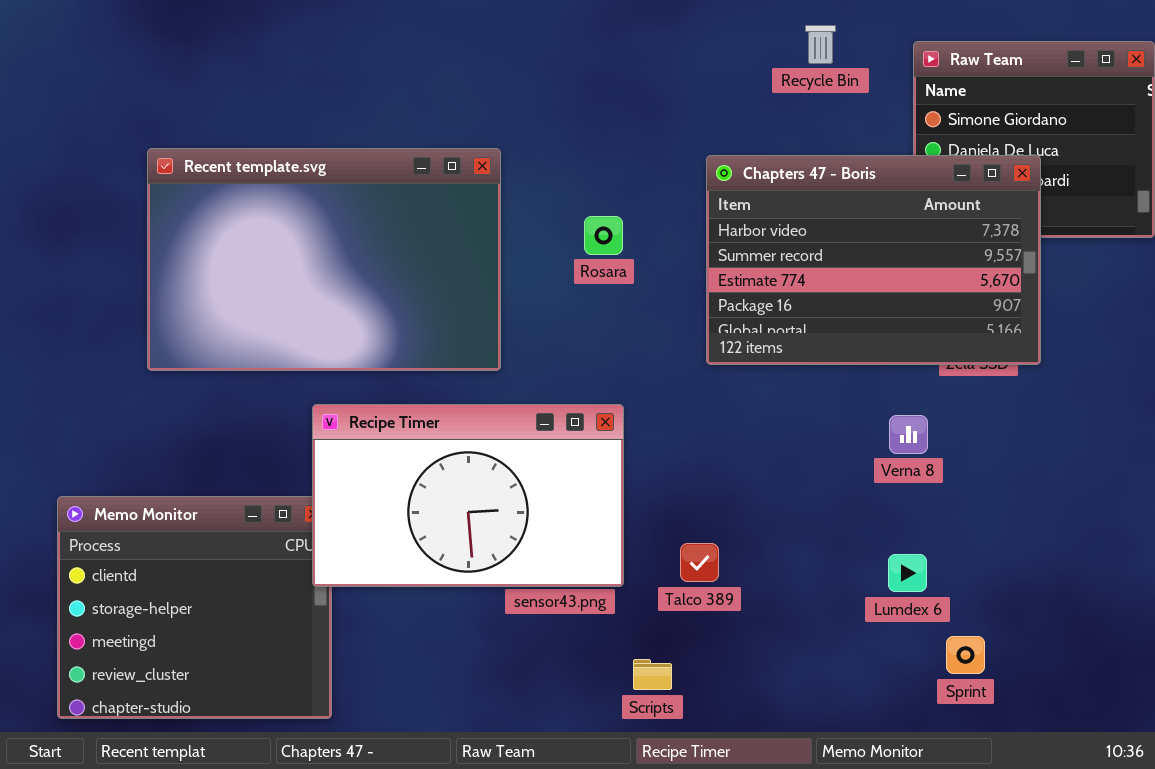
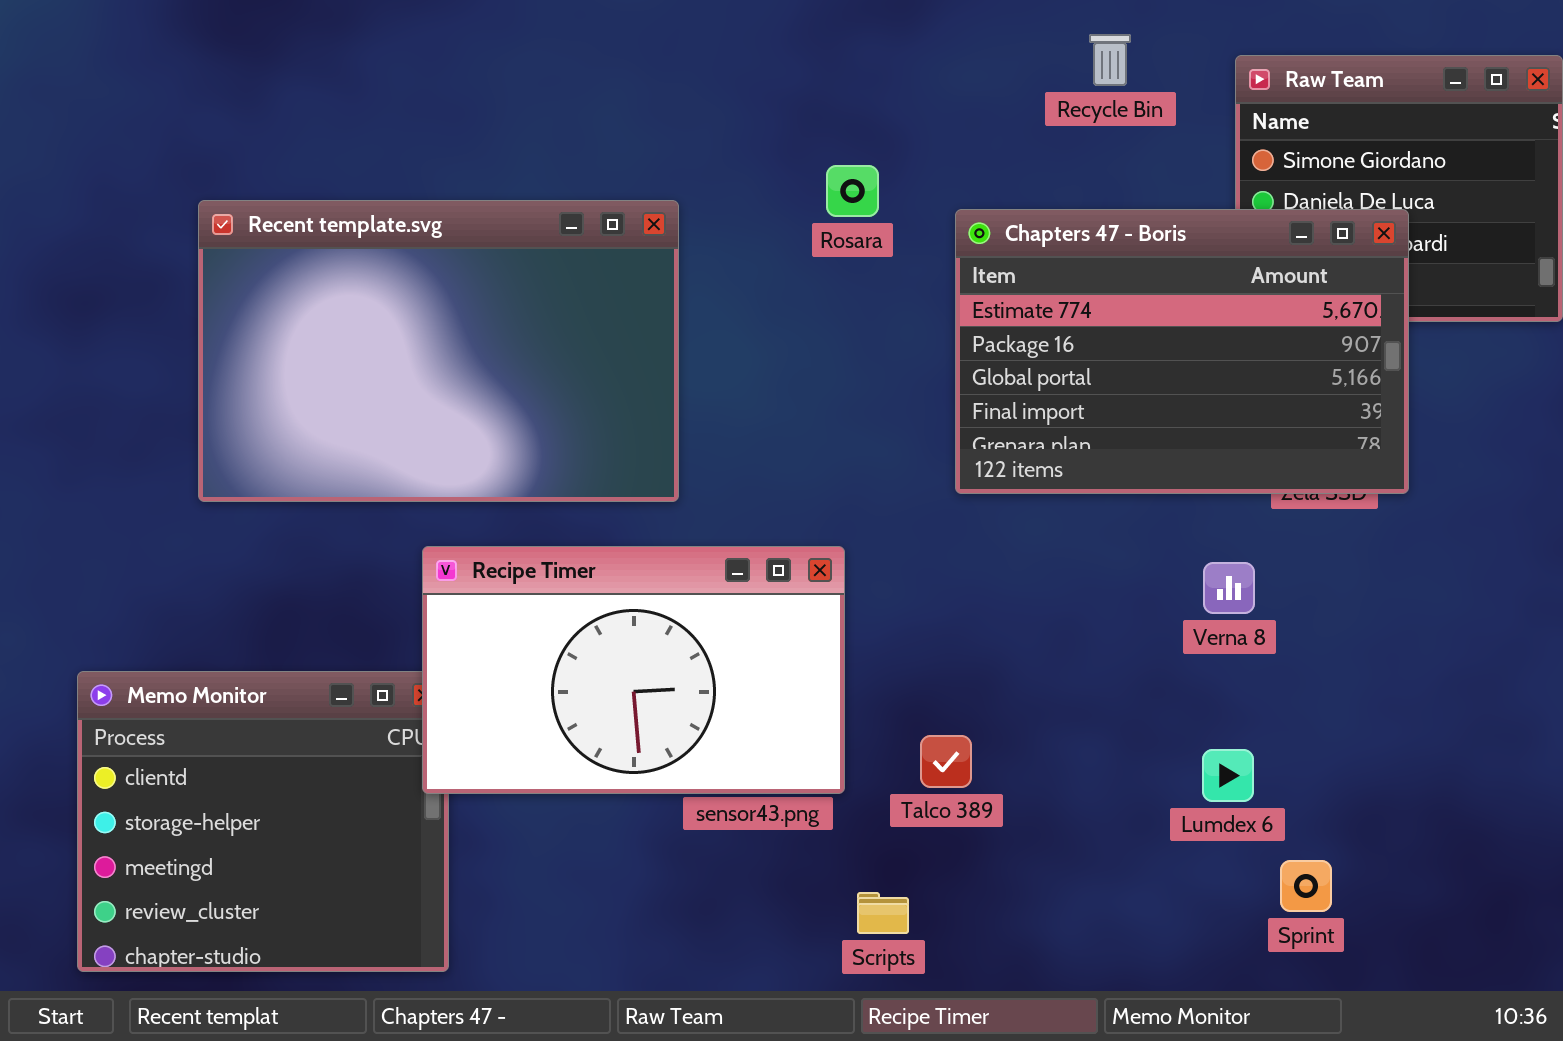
Chapters 47 - Boris: [706,155,1041,365] -> [955,209,1409,494], scrolled down 2 rows
Rosara: [584,216,623,255] -> [826,165,879,217], moved

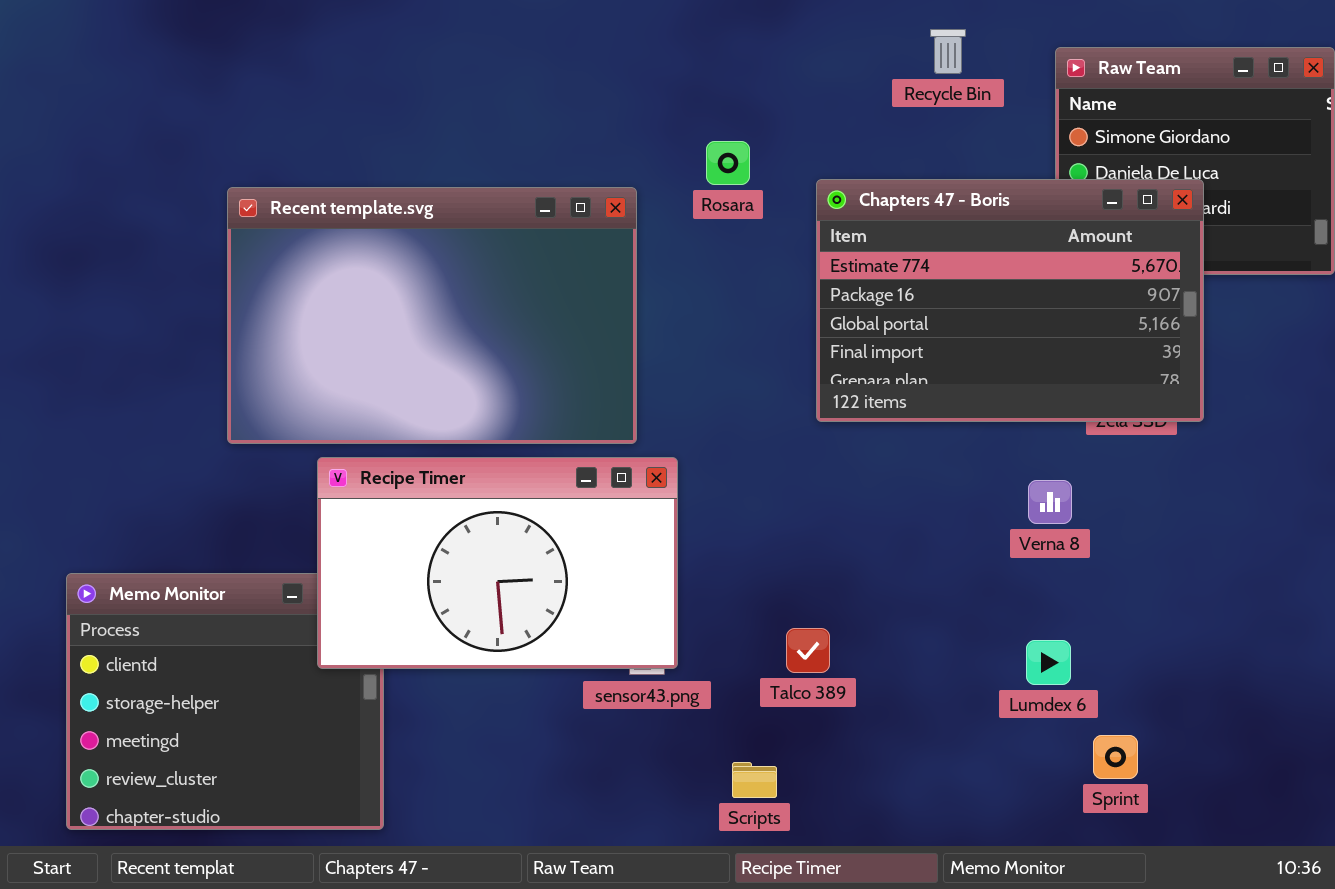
Recent template.svg: [198,200,679,502] -> [227,187,637,444], moved
Recipe Timer: [422,546,845,794] -> [317,457,678,669], moved

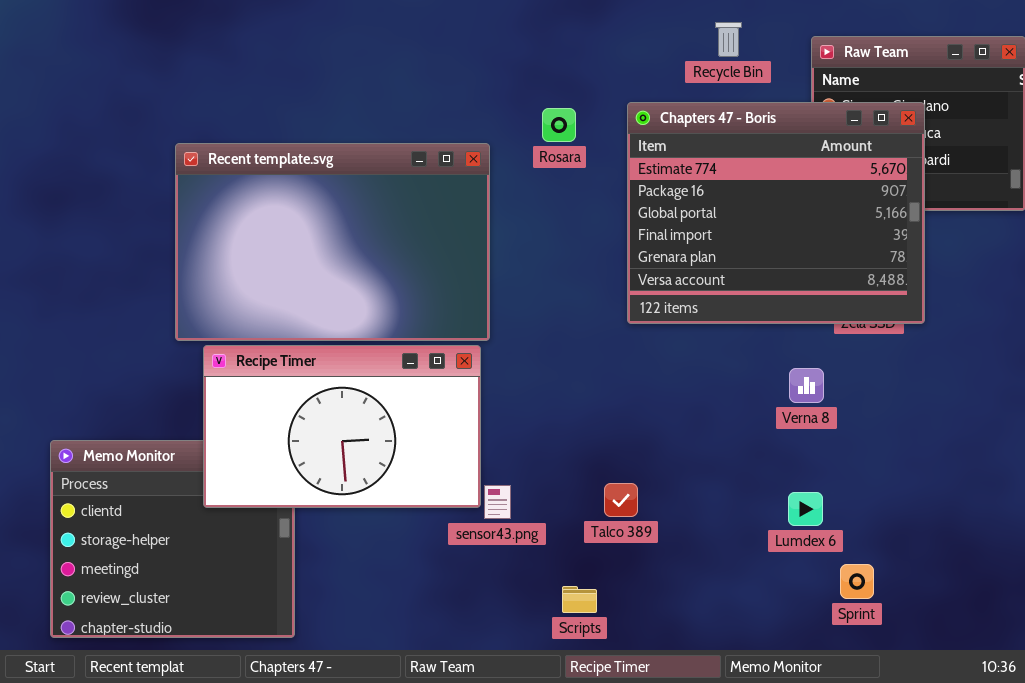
Chapters 47 - Boris: [816,179,1204,422] -> [627,102,925,324], resized
Recipe Timer: [317,457,678,669] -> [203,345,481,508], moved

